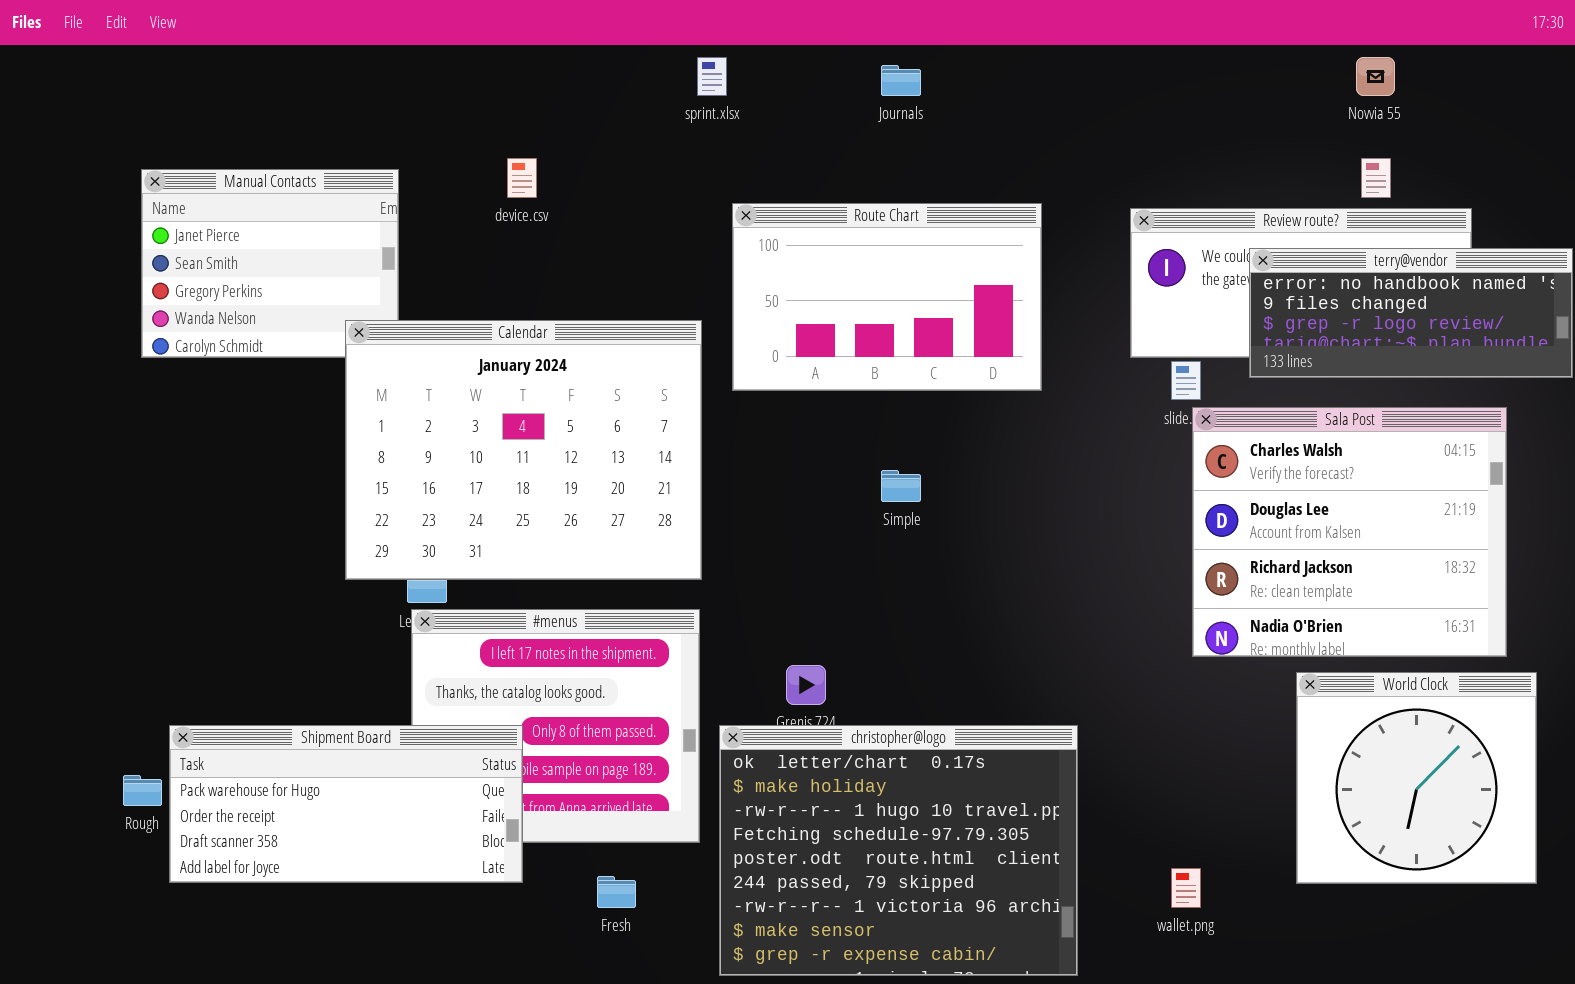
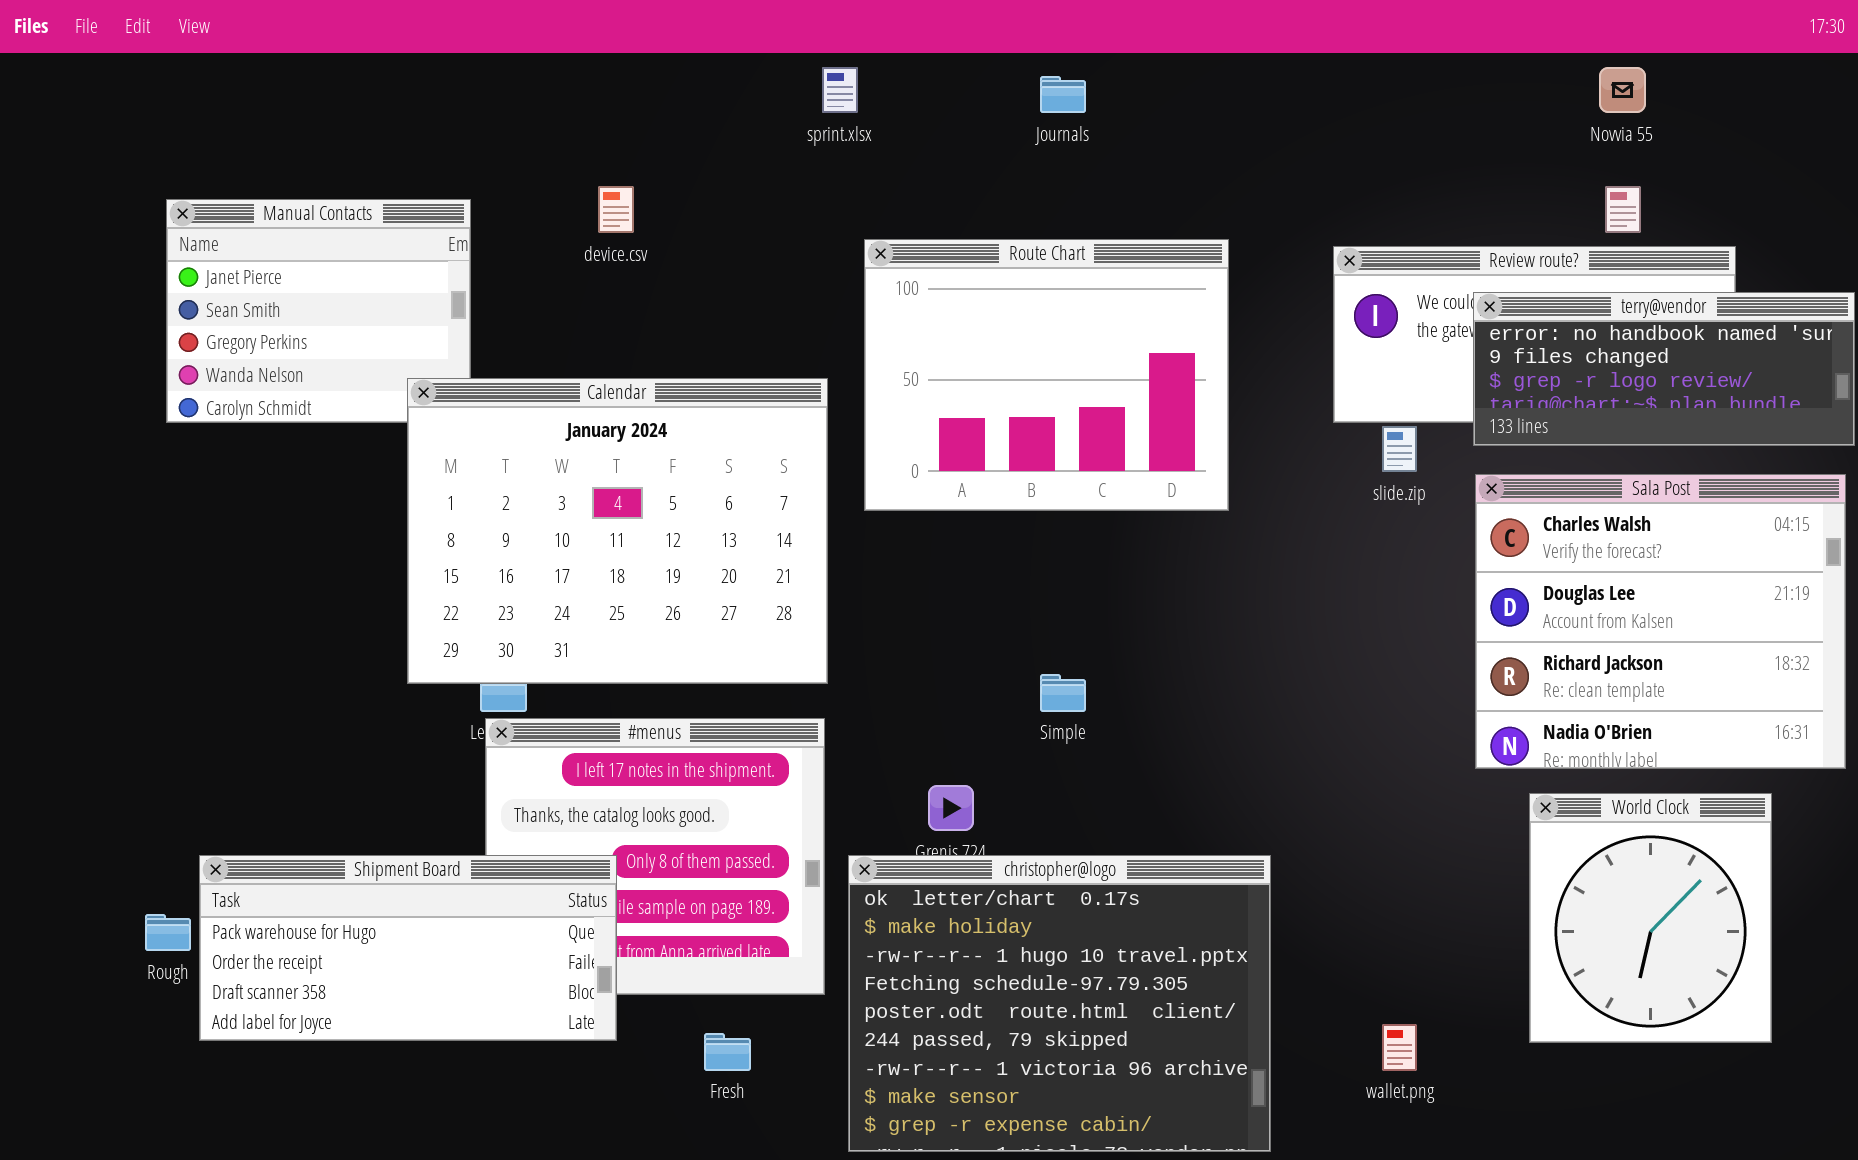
Route Chart: [732,203,1042,391] -> [864,239,1229,511], resized
Sala Post: [1192,407,1507,657] -> [1475,474,1846,769], moved
Simple: [881,470,921,502] -> [1040,674,1086,712], moved
World Clock: [1296,672,1537,884] -> [1529,793,1772,1043], resized

